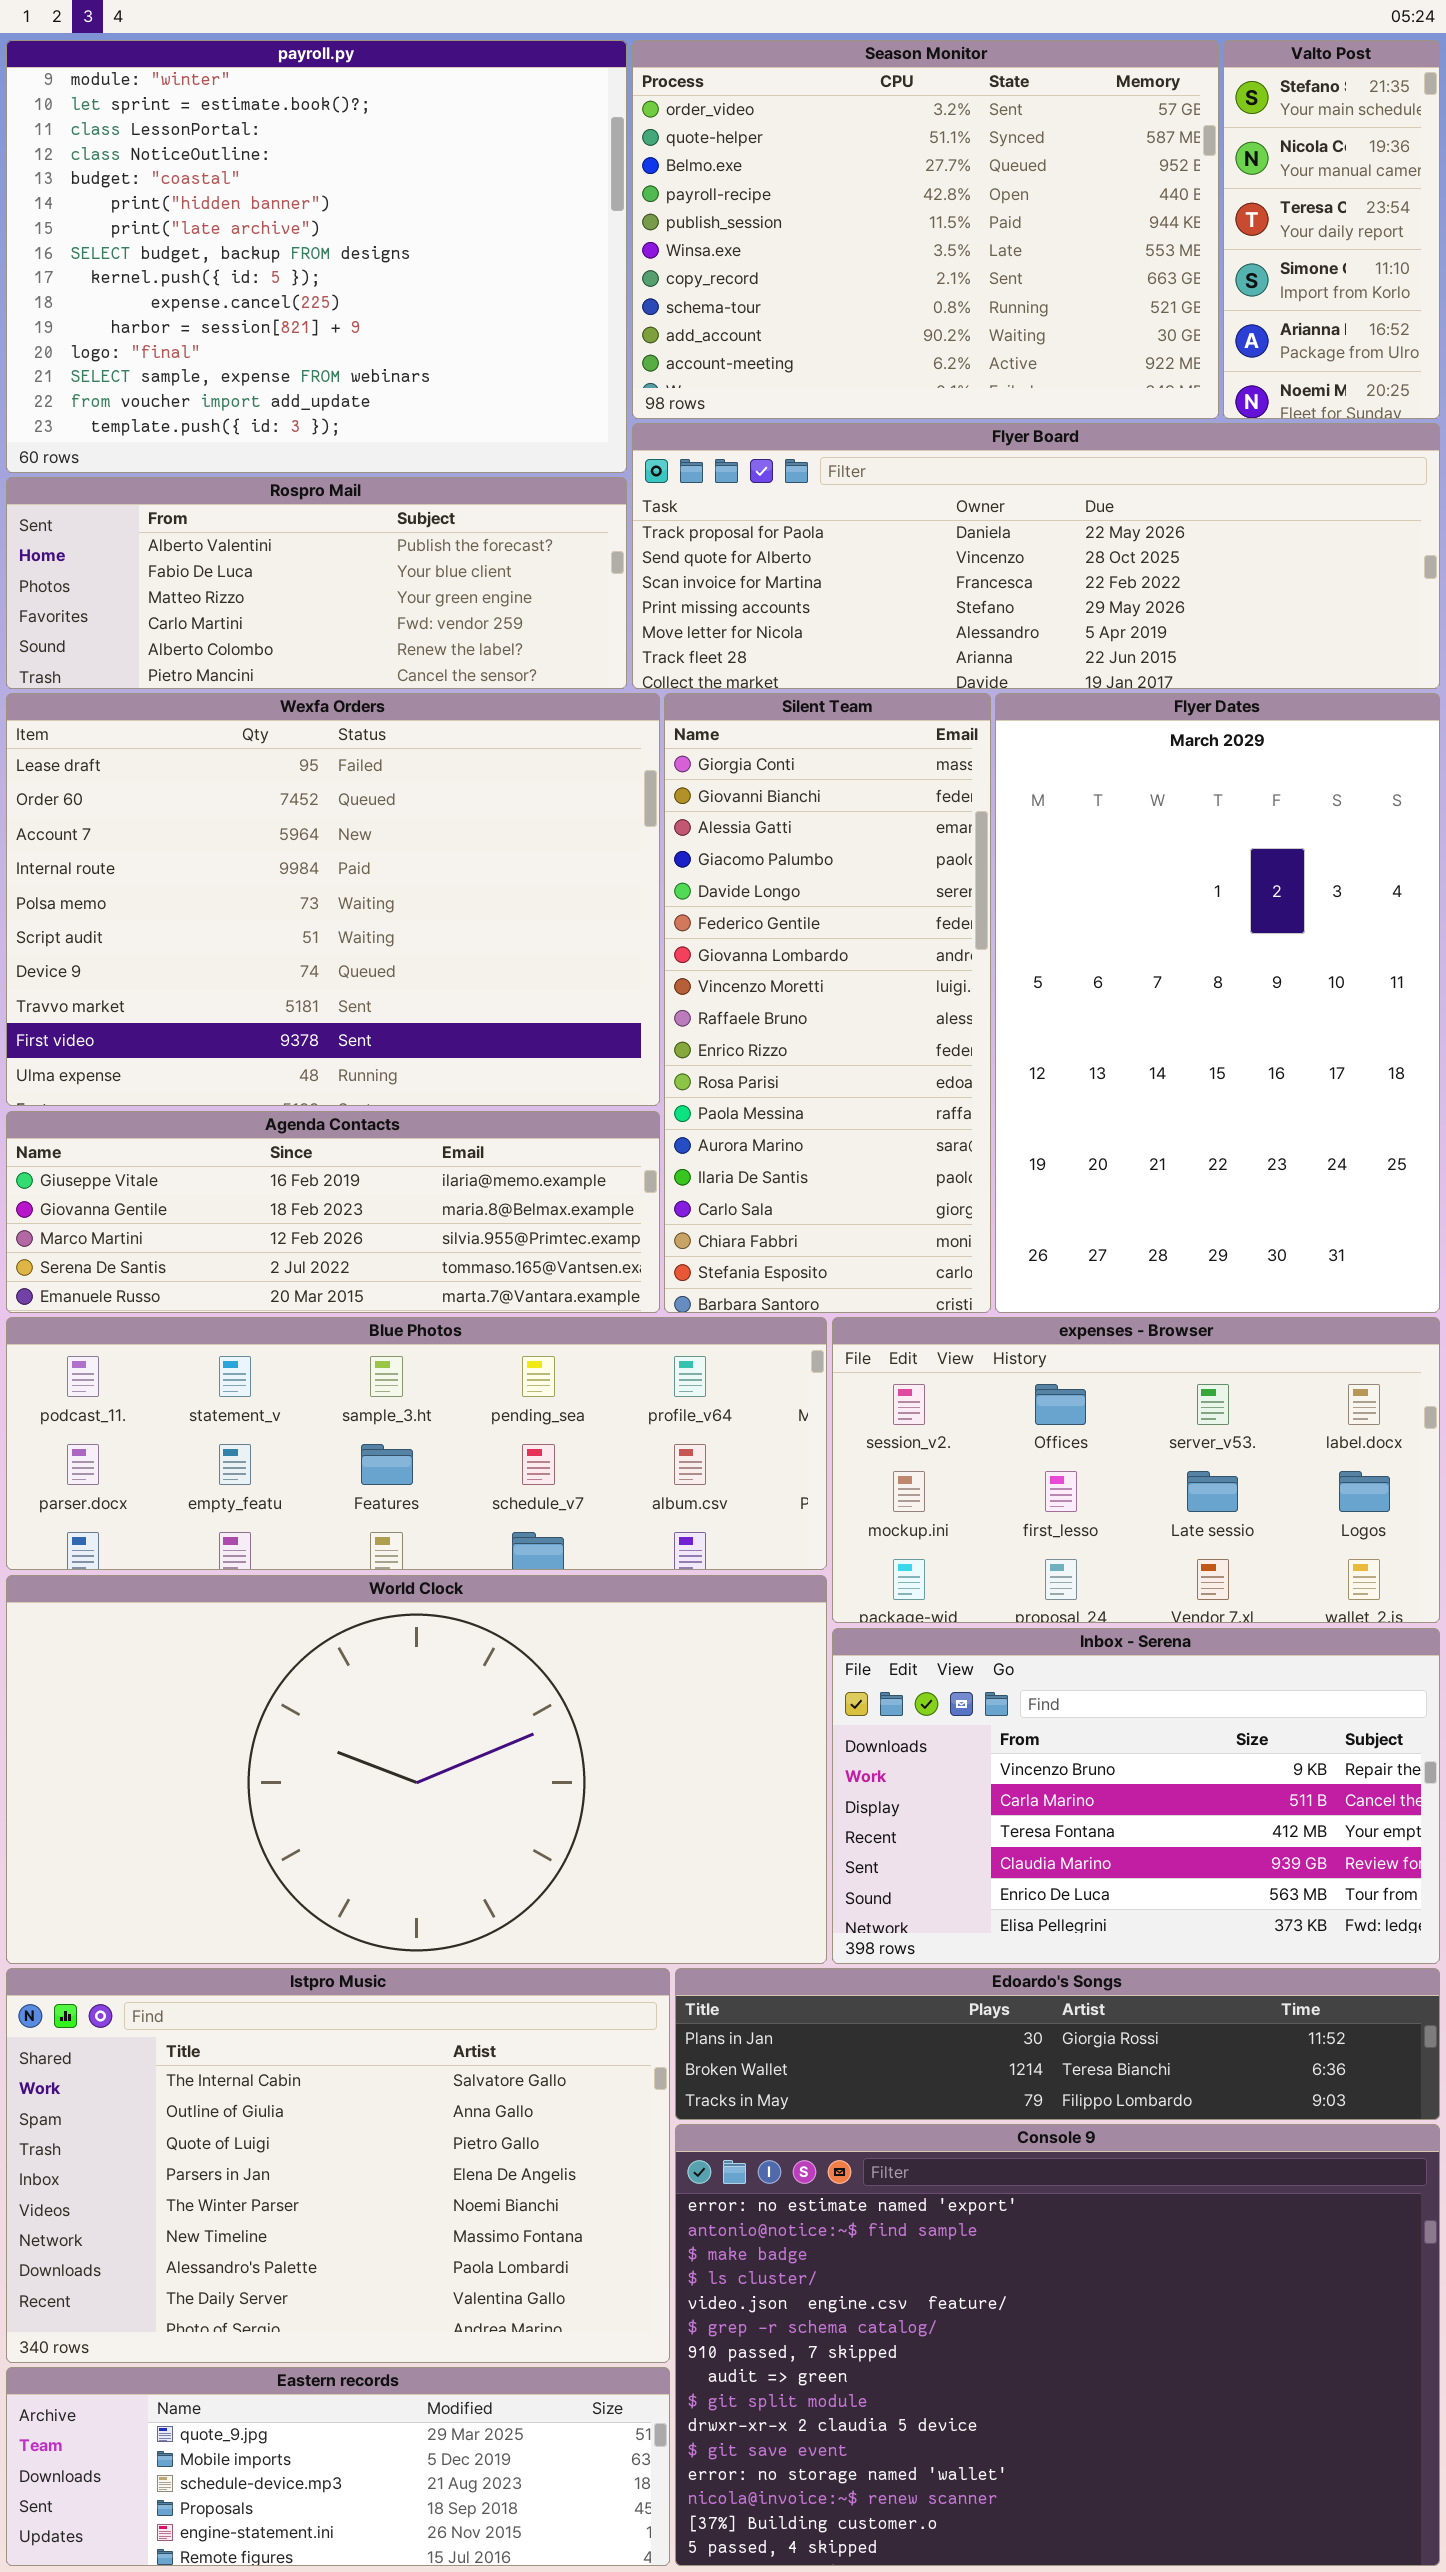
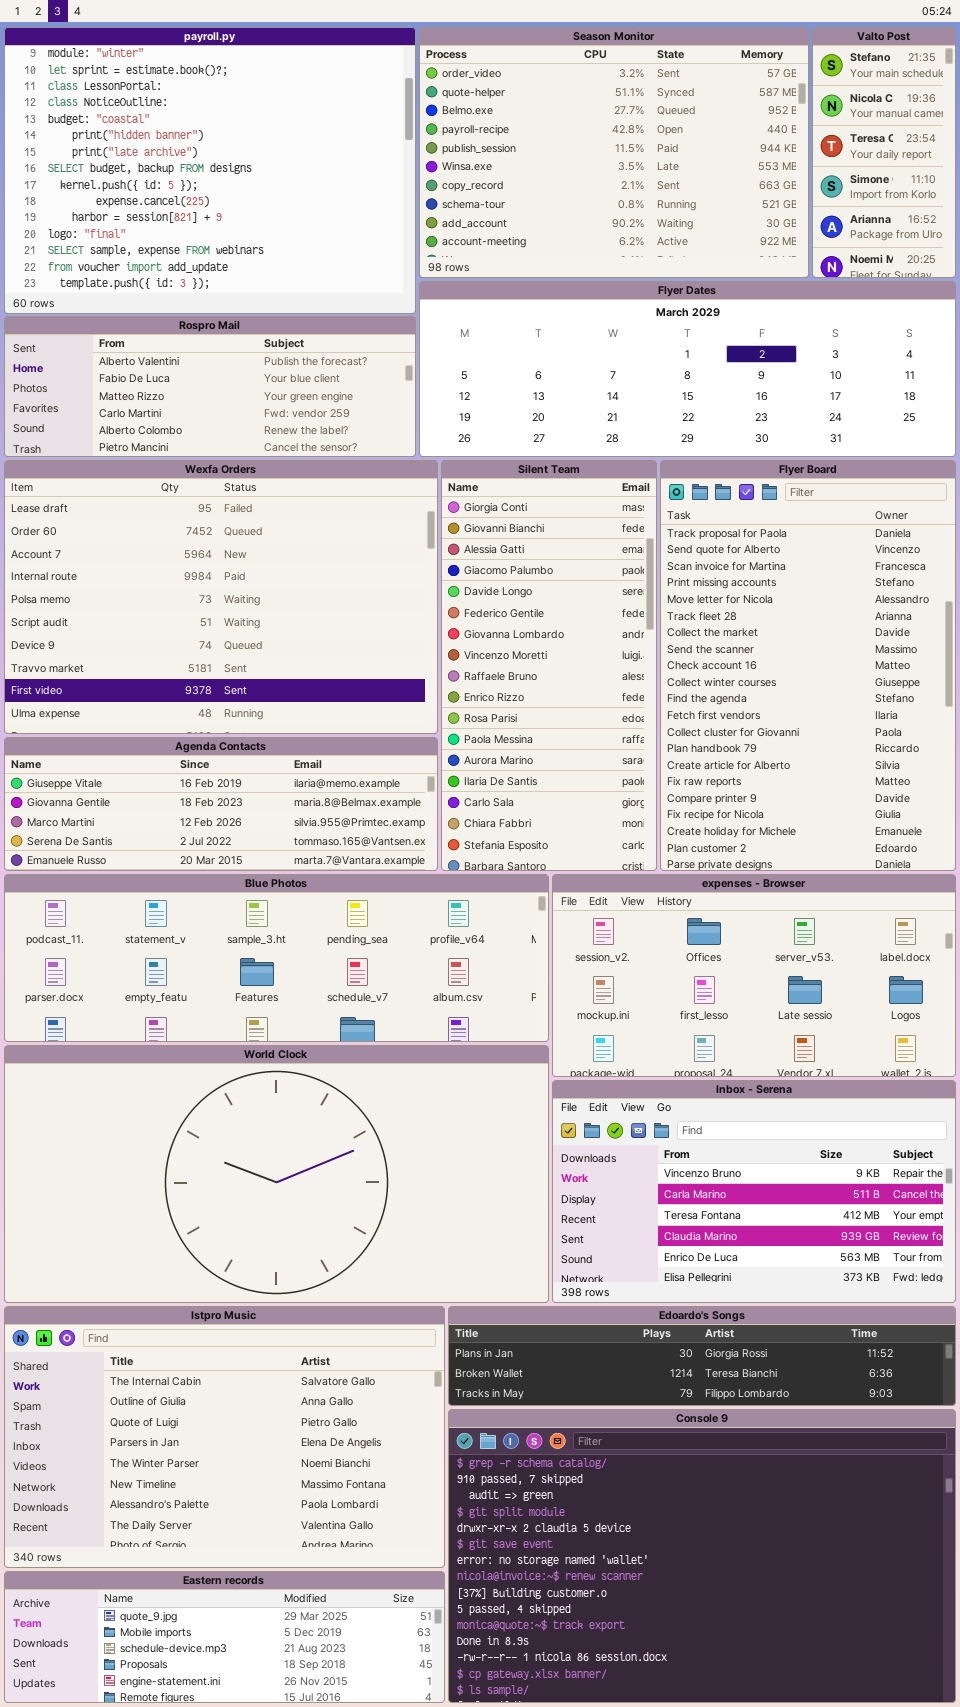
Flyer Board: [632,423,1440,689] -> [660,460,956,871], moved, resized
Flyer Dates: [995,693,1440,1313] -> [419,281,956,457], moved, resized
Console 9: [675,2124,1440,2566] -> [448,1409,956,1703], scrolled down 5 rows

